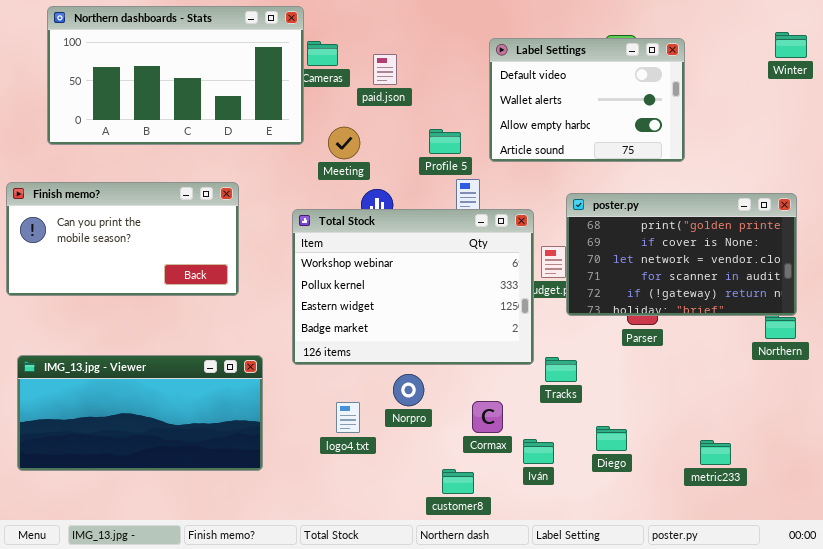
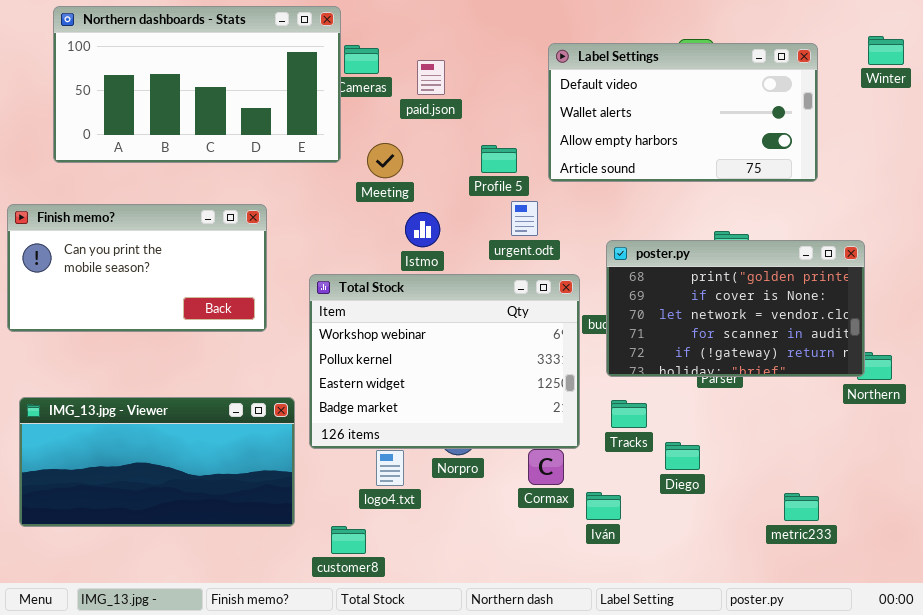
Label Settings: [489,38,685,162] -> [548,43,818,182], resized
poster.py: [566,193,797,316] -> [606,240,865,377], moved
Total Stock: [292,209,534,365] -> [309,274,580,449], moved
Diego: [596,426,627,451] -> [665,442,700,470], moved
customer8: [442,469,474,494] -> [331,526,366,554], moved

